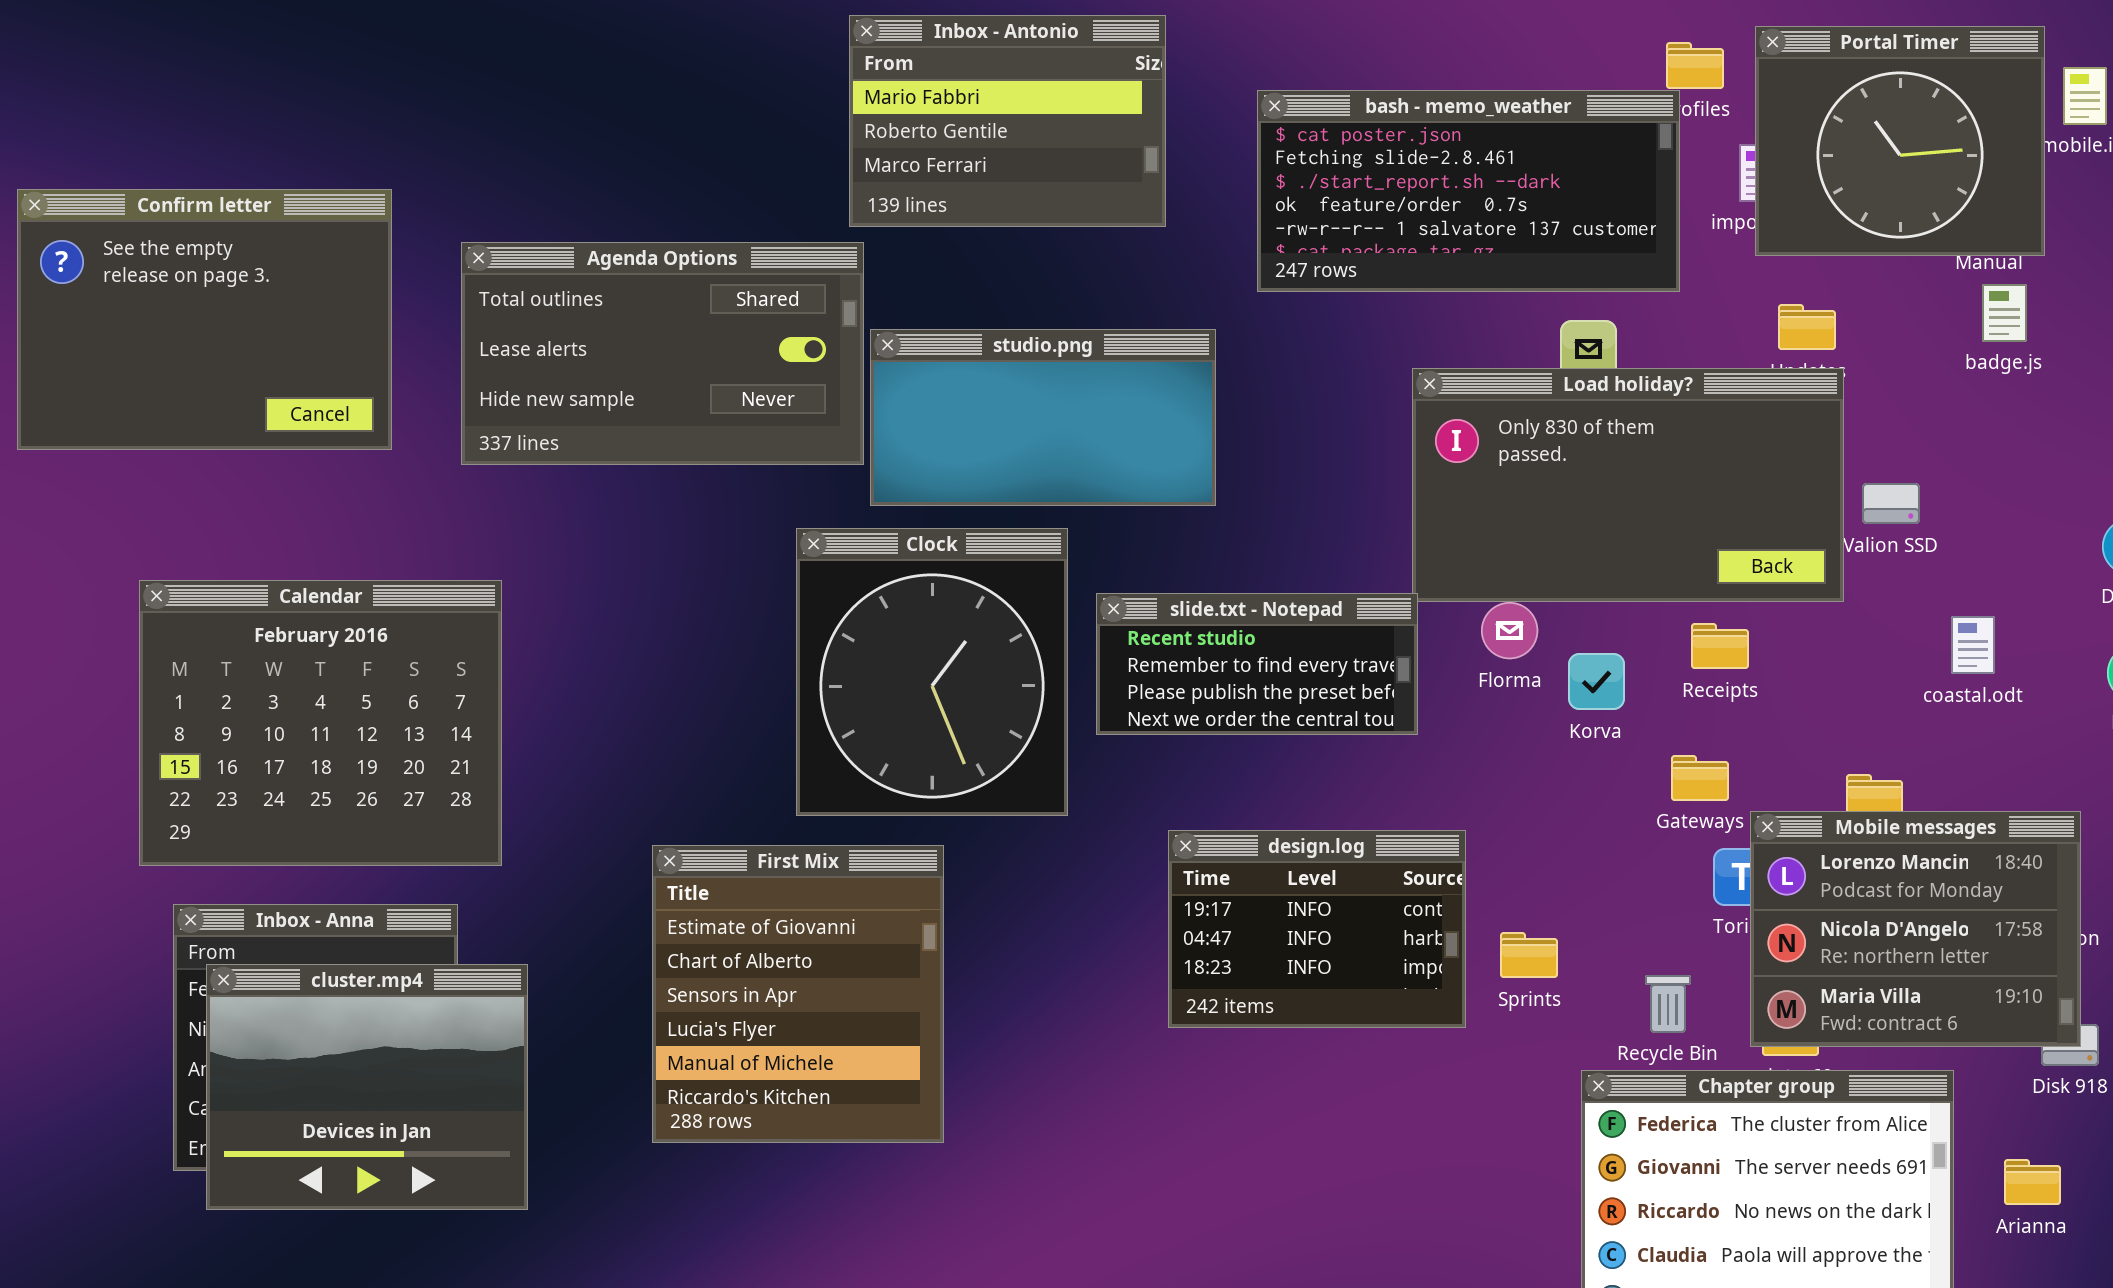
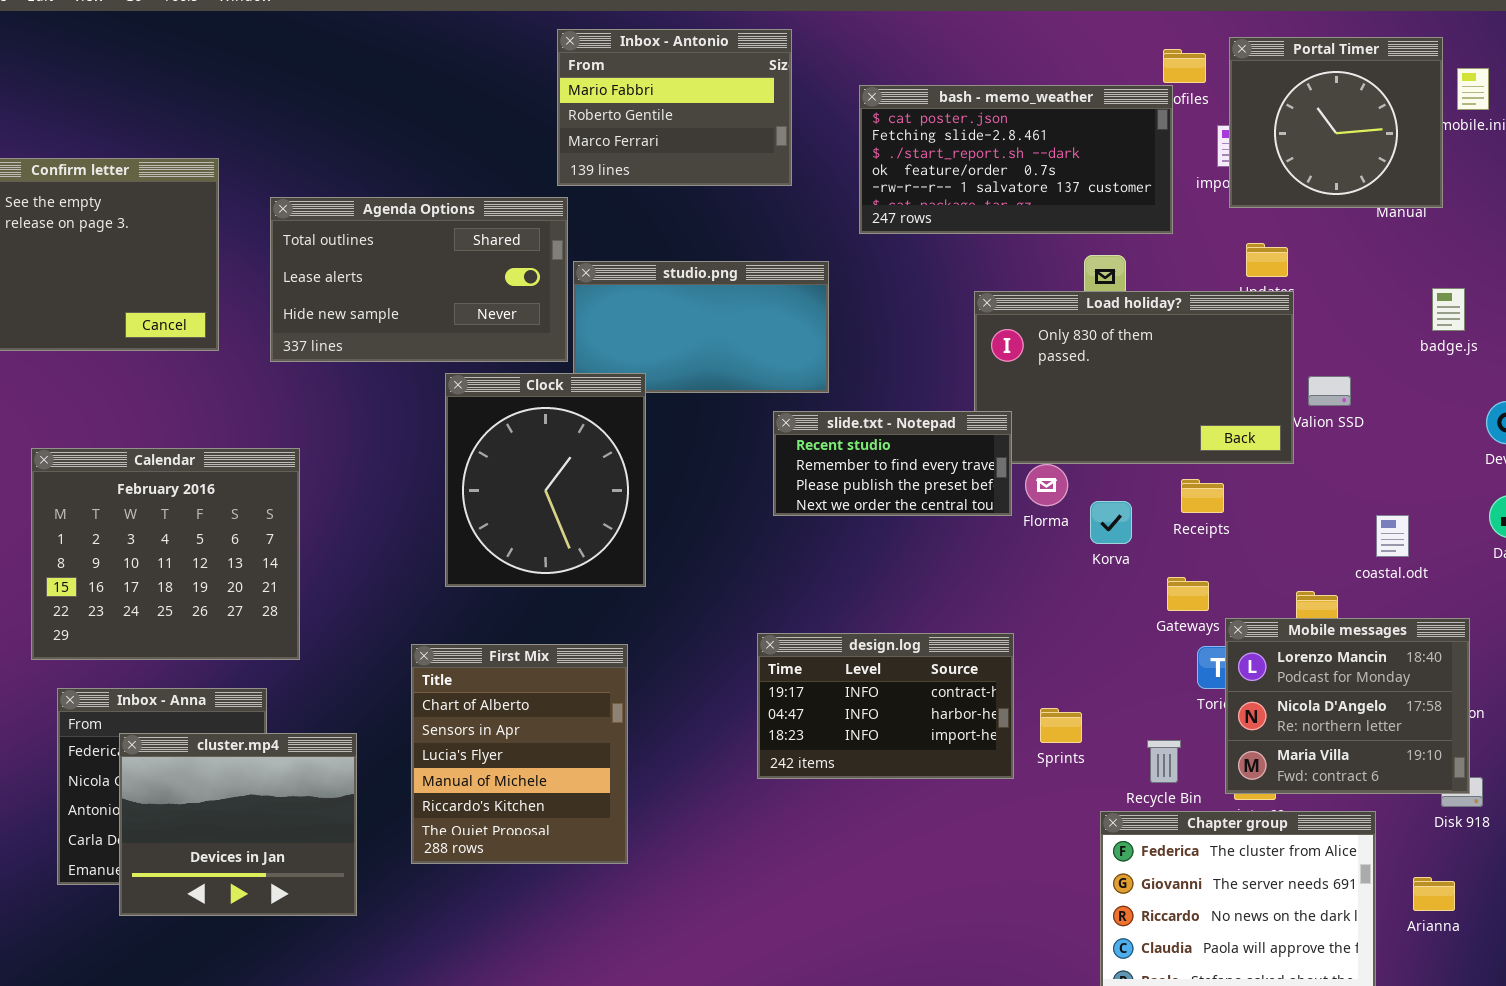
badge.js: [1982,284,2027,342] -> [1432,288,1465,331], moved
Clock: [796,528,1068,816] -> [445,373,646,587], moved
slide.txt - Notepad: [1096,593,1418,735] -> [773,411,1012,516], moved
coastal.odt: [1951,616,1995,674] -> [1376,515,1409,557], moved
design.log: [1168,830,1466,1028] -> [757,633,1014,779], resized
First Mix: [652,845,944,1143] -> [411,644,628,864], scrolled down 1 row
cluster.mp4: [206,964,528,1210] -> [119,733,357,916], moved

